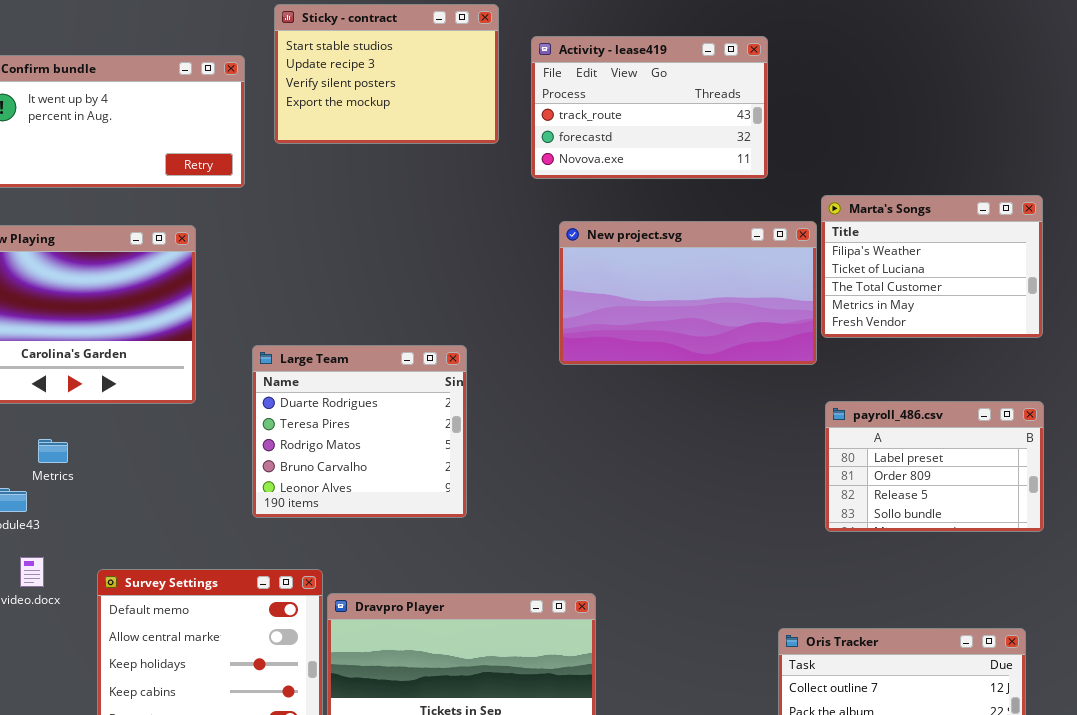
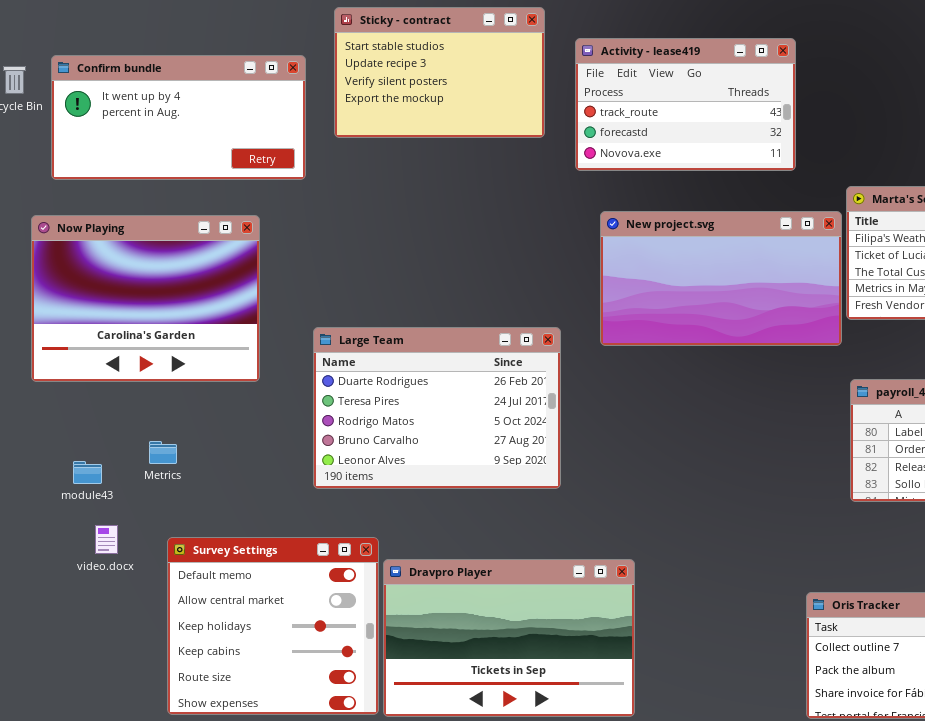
Large Team: [252,345,467,518] -> [313,327,561,489], resized
Metrics: [38,439,68,463] -> [149,441,177,464], moved

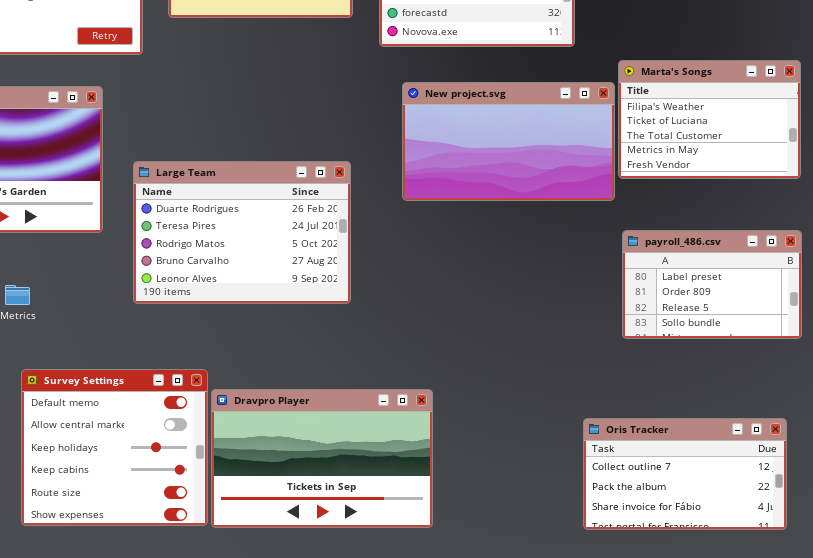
Large Team: [313,327,561,489] -> [133,161,351,304], moved

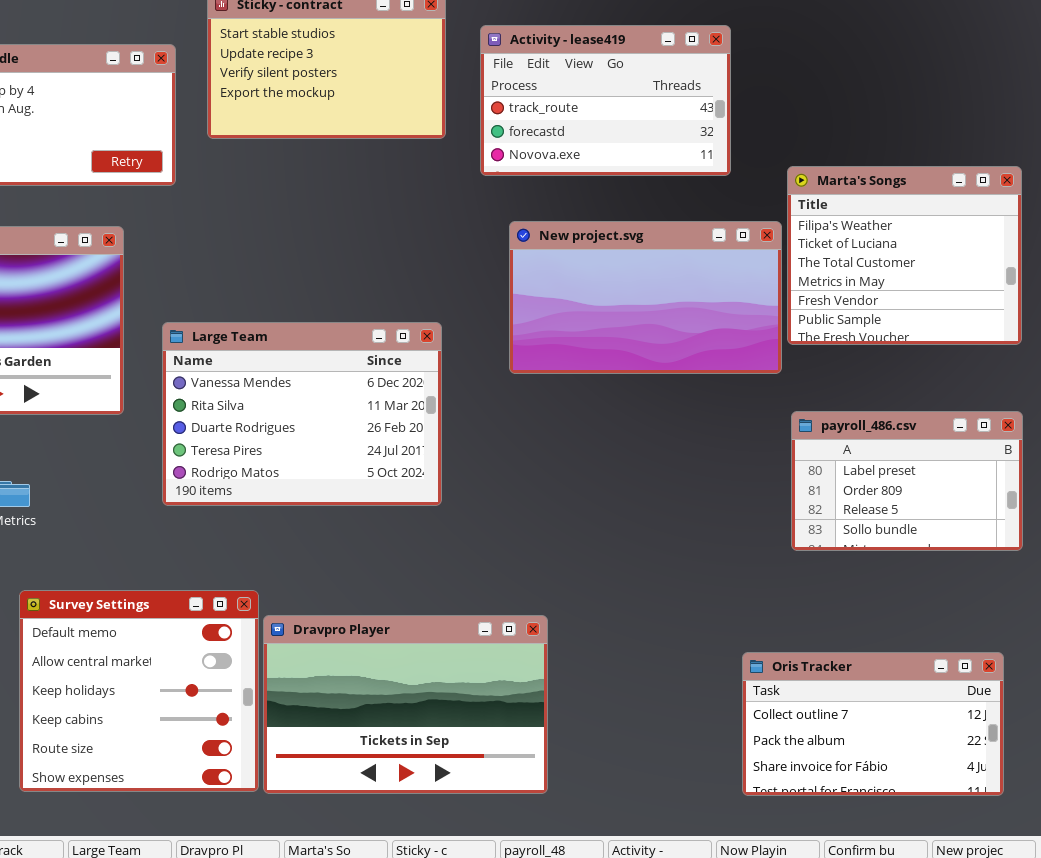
Marta's Songs: [618,60,801,179] -> [787,166,1022,345], resized
Large Team: [133,161,351,304] -> [162,322,442,506], scrolled up 2 rows

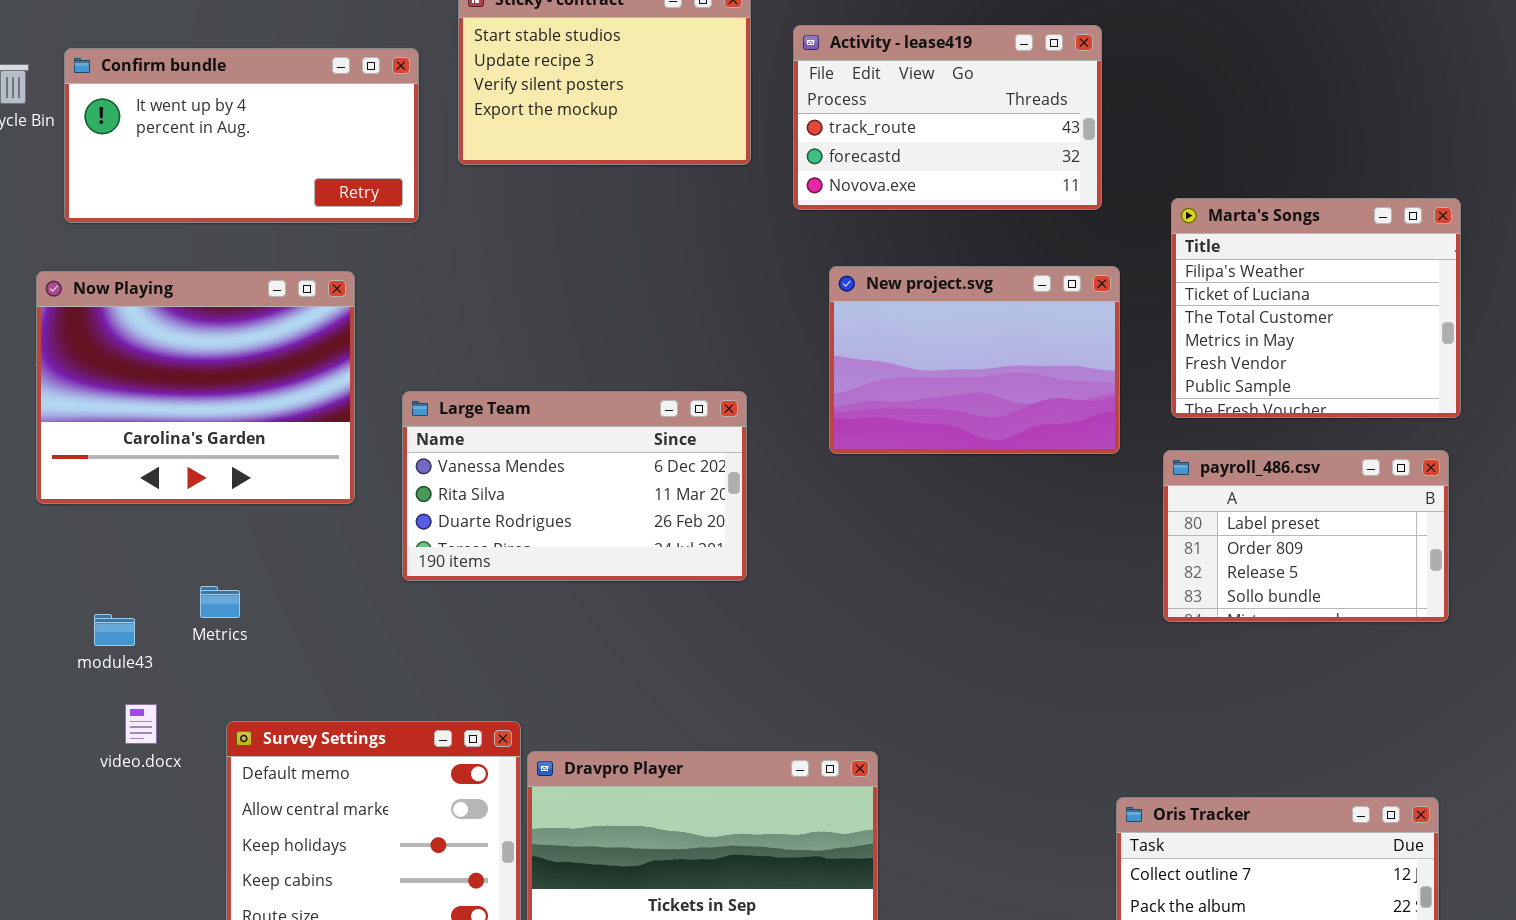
New project.svg: [509,221,782,374] -> [829,266,1120,454], resized
Large Team: [162,322,442,506] -> [402,391,747,581], resized
payroll_486.csv: [791,411,1023,551] -> [1163,450,1449,622], moved

